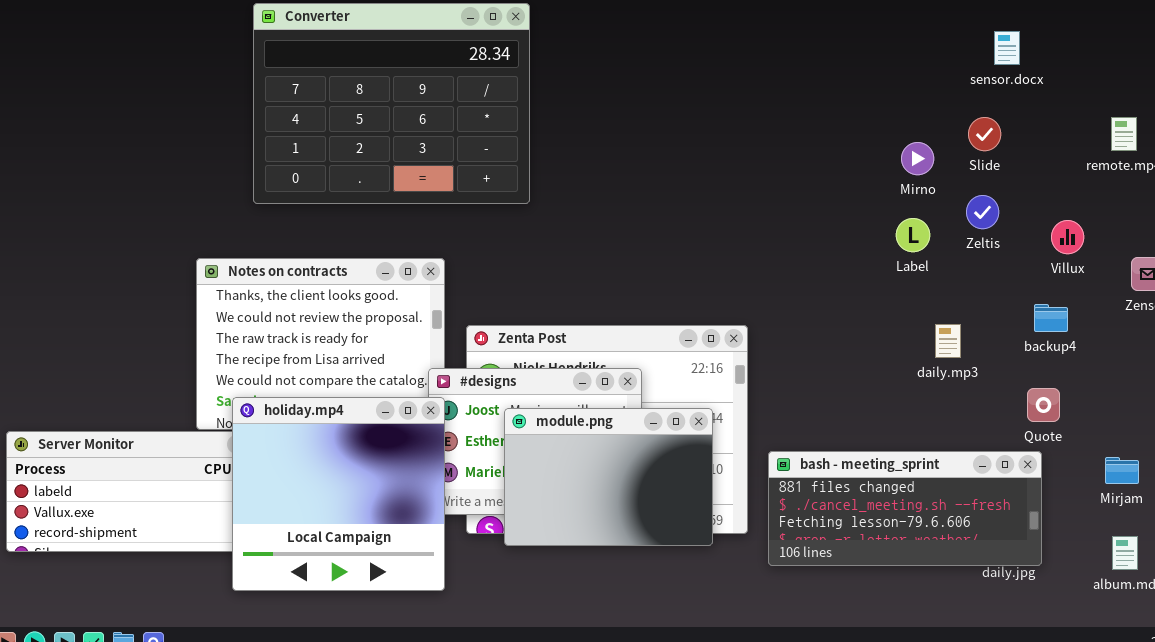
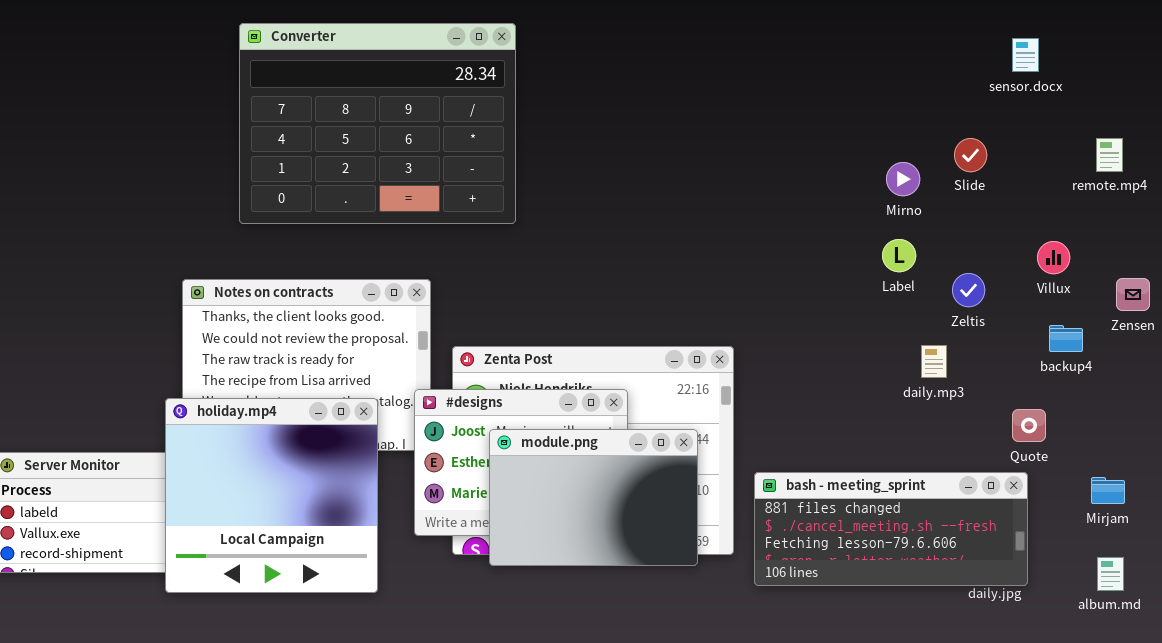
sensor.docx: [994,31,1020,65] -> [1012,38,1039,72], moved
Zeltis: [966,195,999,229] -> [952,273,985,307], moved
backup4: [1034,304,1068,332] -> [1049,325,1083,352], moved
holiday.mp4: [232,397,445,591] -> [165,398,378,593], moved

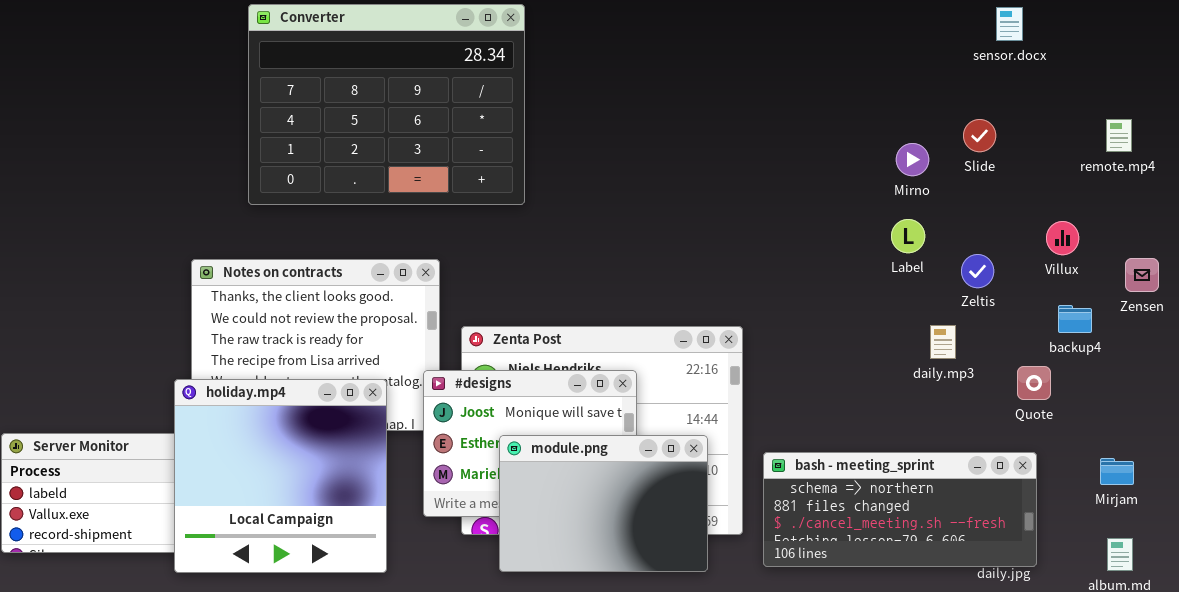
sensor.docx: [1012,38,1039,72] -> [996,7,1023,41], moved
Quote: [1012,409,1046,442] -> [1017,366,1051,400], moved
module.png: [489,429,698,566] -> [499,435,708,572], moved
bash - meeting_sprint: [754,472,1028,586] -> [763,452,1037,567], scrolled up 1 row

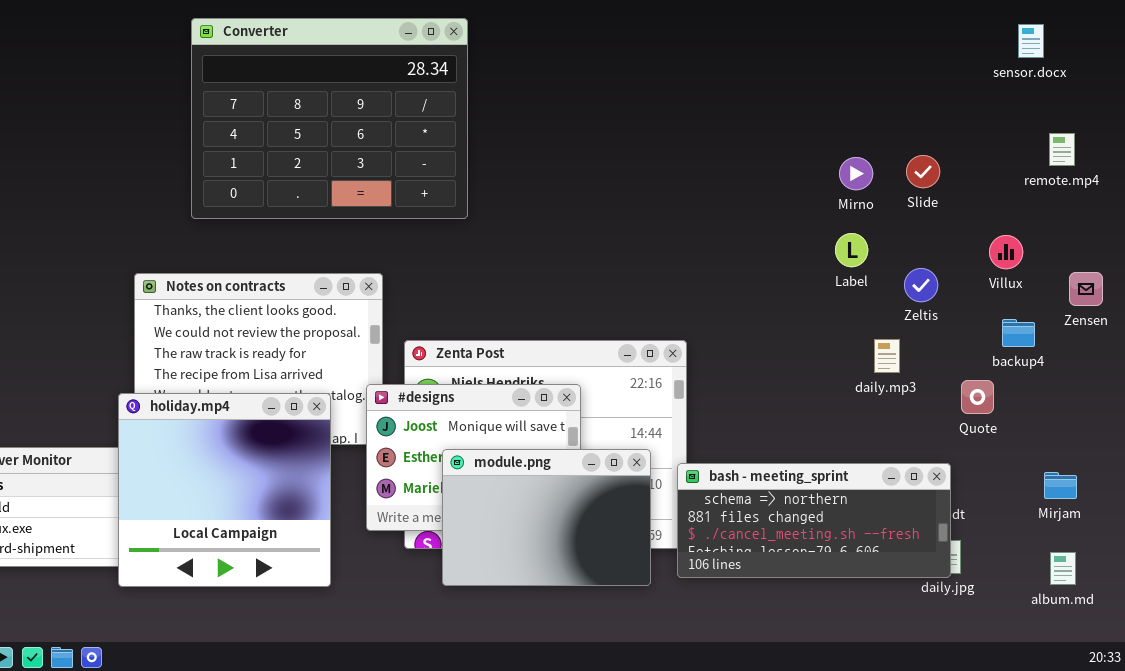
sensor.docx: [996,7,1023,41] -> [1018,24,1044,58], moved
Slide: [963,119,996,152] -> [906,155,940,188], moved
bash - meeting_sprint: [763,452,1037,567] -> [677,463,951,578], moved

